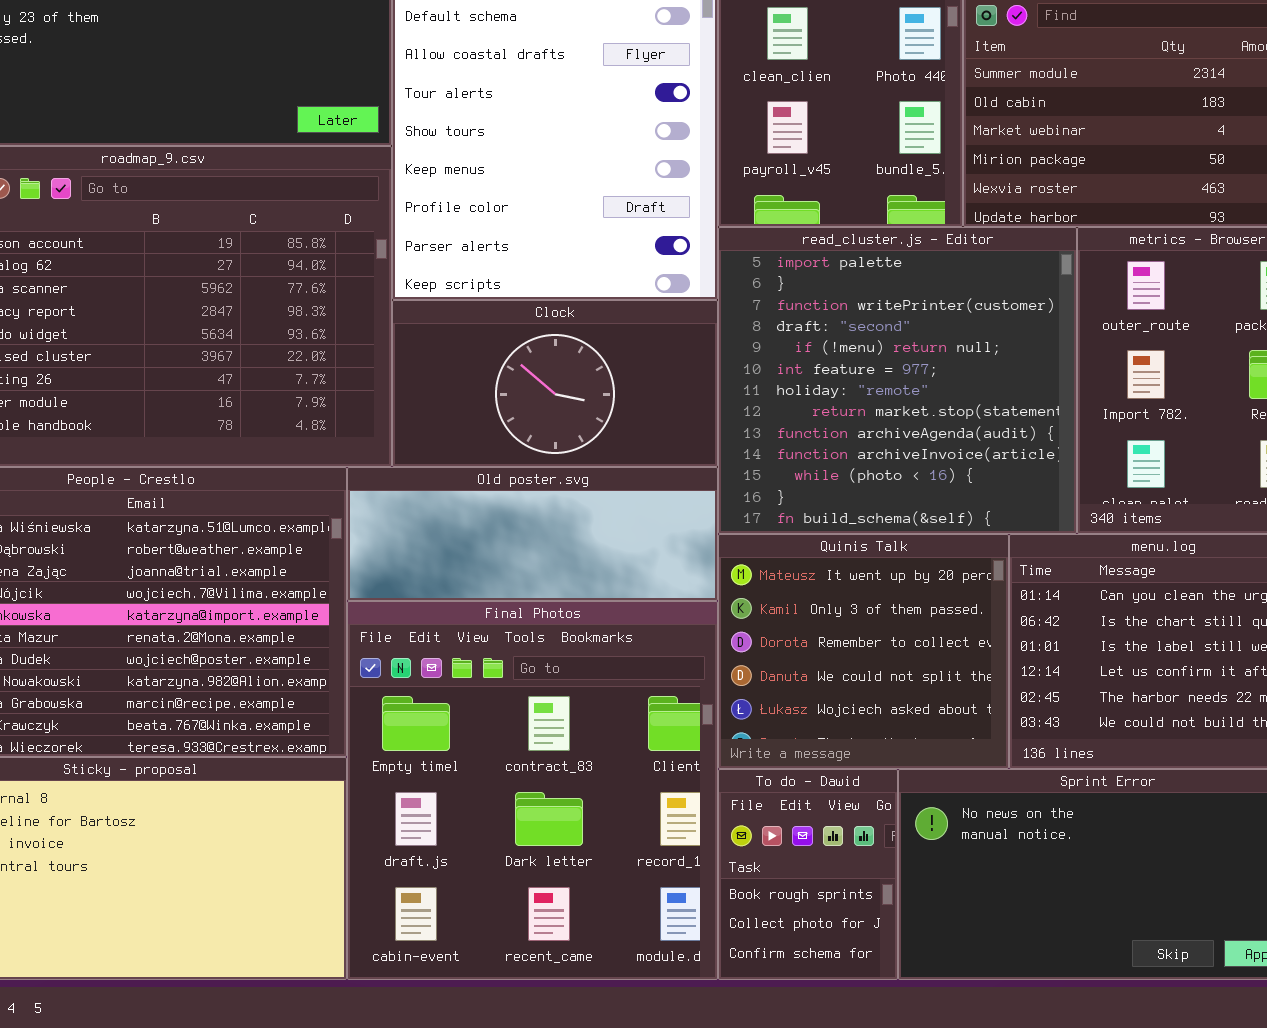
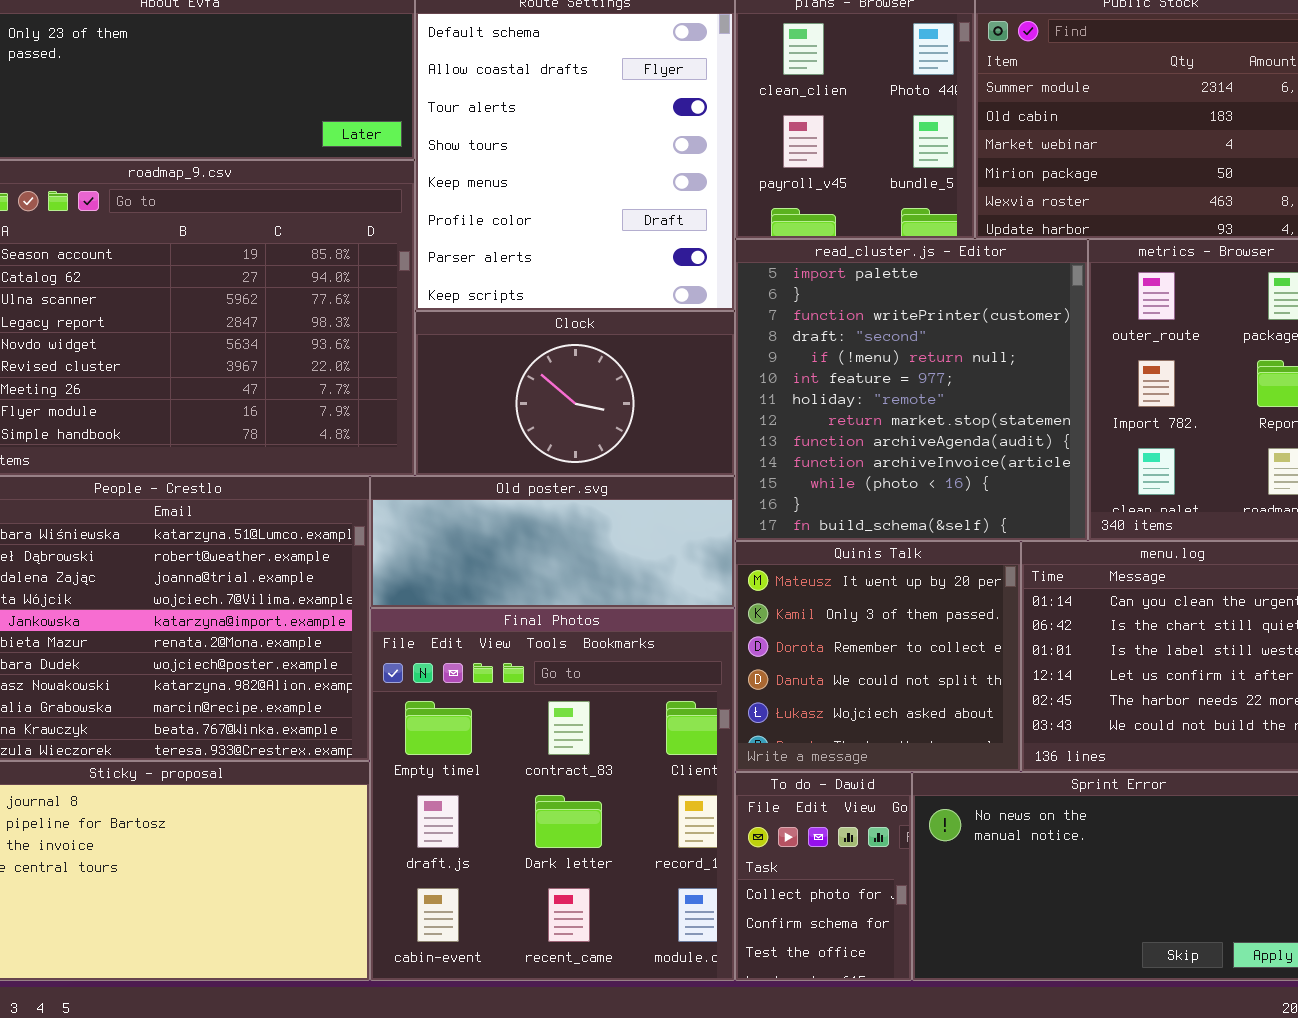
To do - Dawid: [718,769,898,980] -> [735,772,912,981], scrolled down 1 row

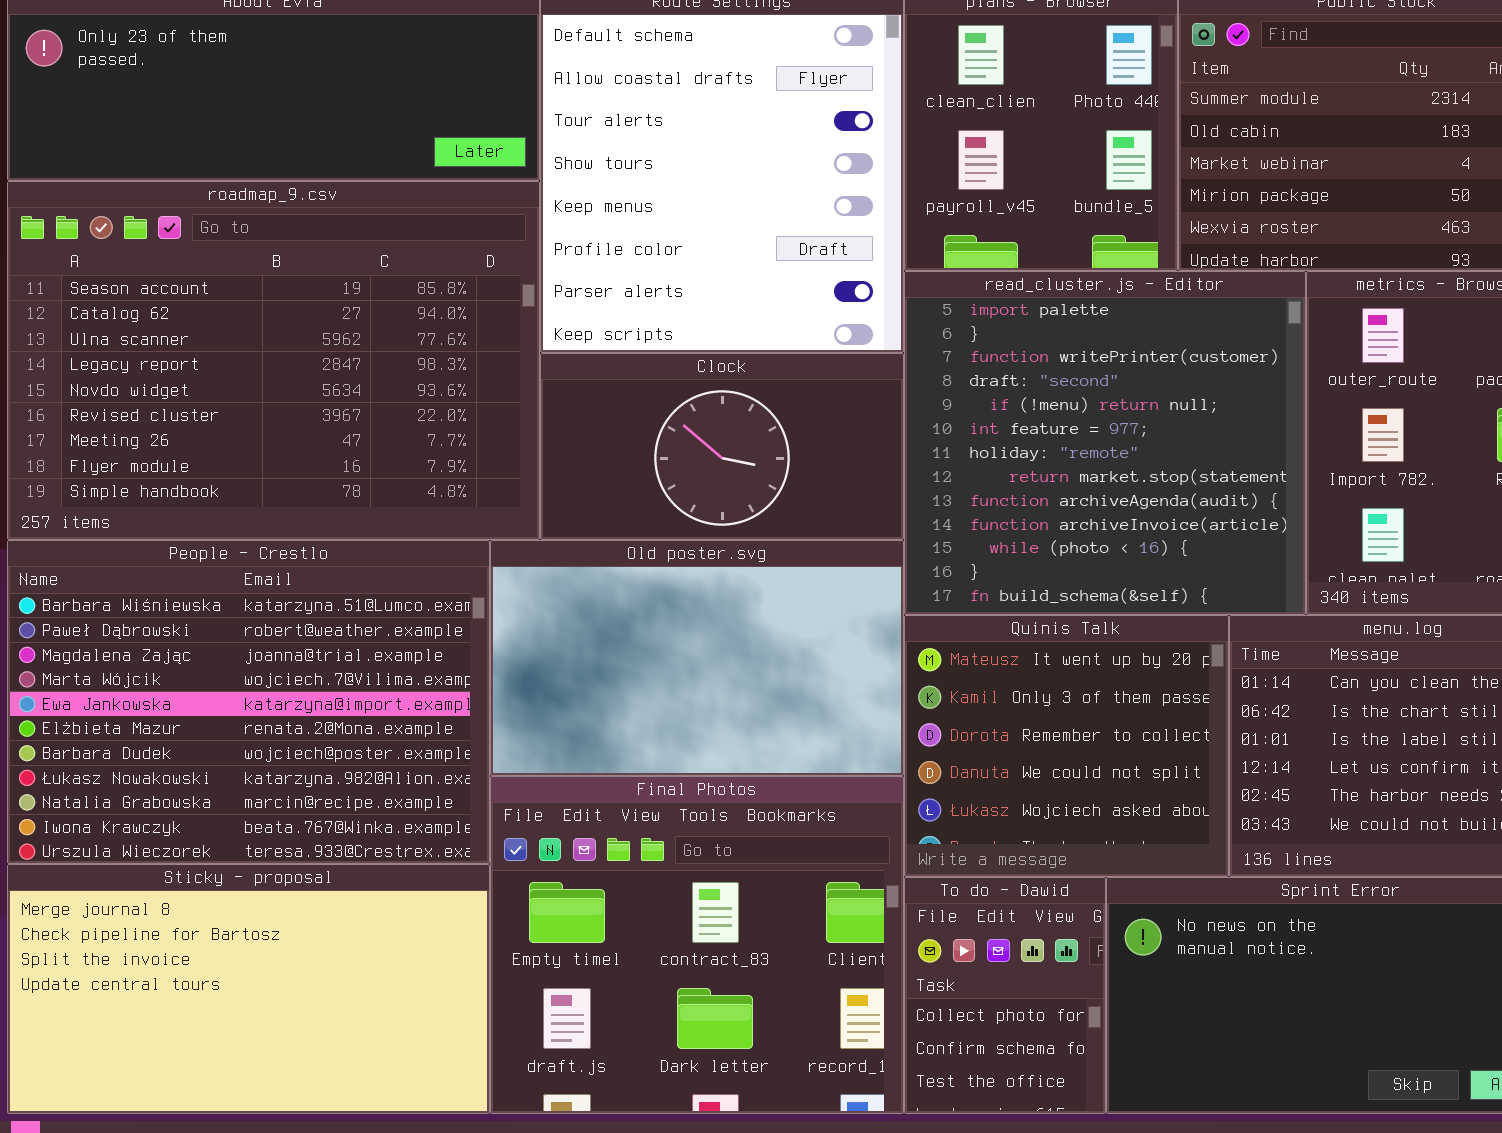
Old poster.svg: [370,476,735,608] -> [490,540,904,776], resized
Final Photos: [370,608,735,981] -> [490,776,904,1114], resized

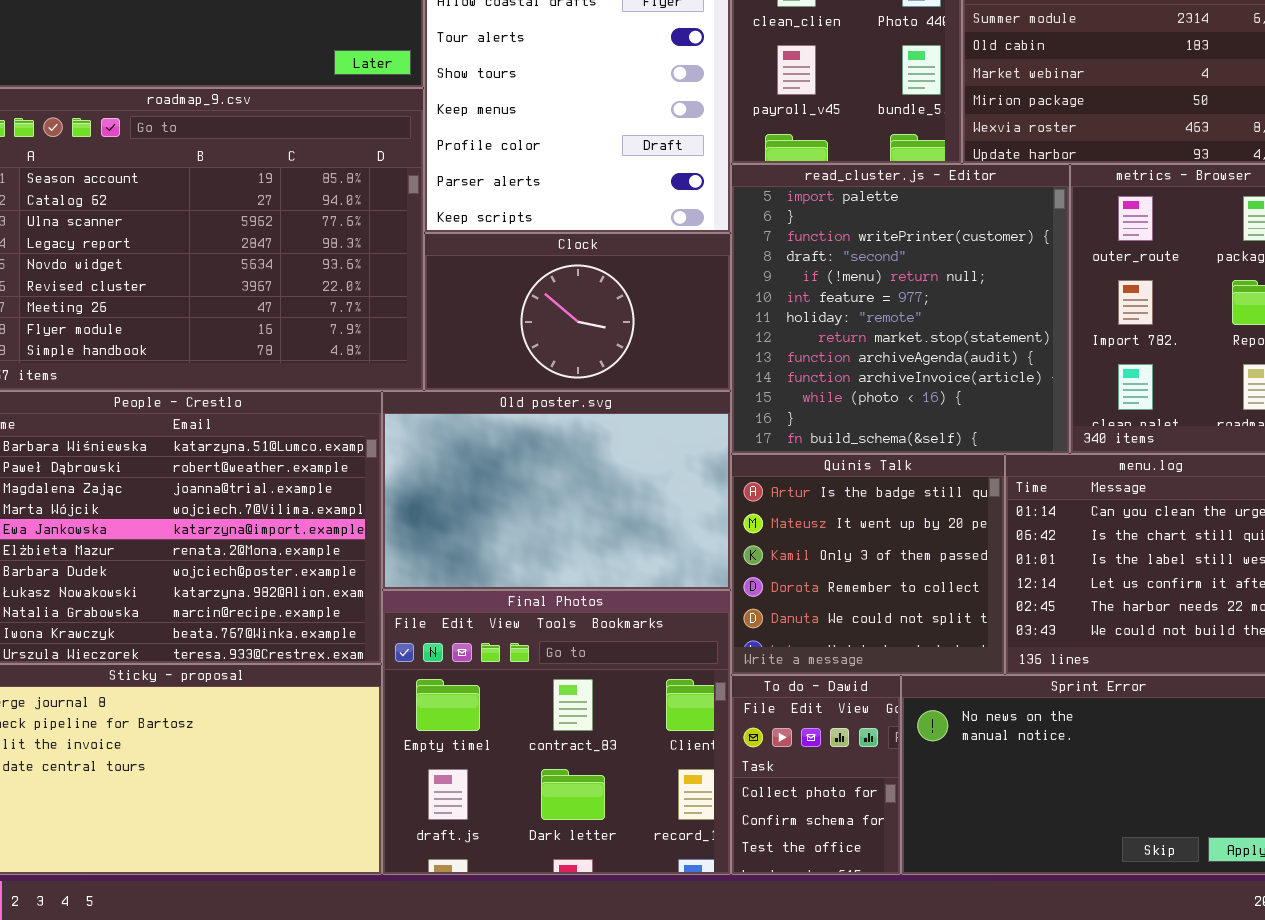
Quinis Talk: [904,615,1229,877] -> [731,454,1005,675], scrolled up 1 row

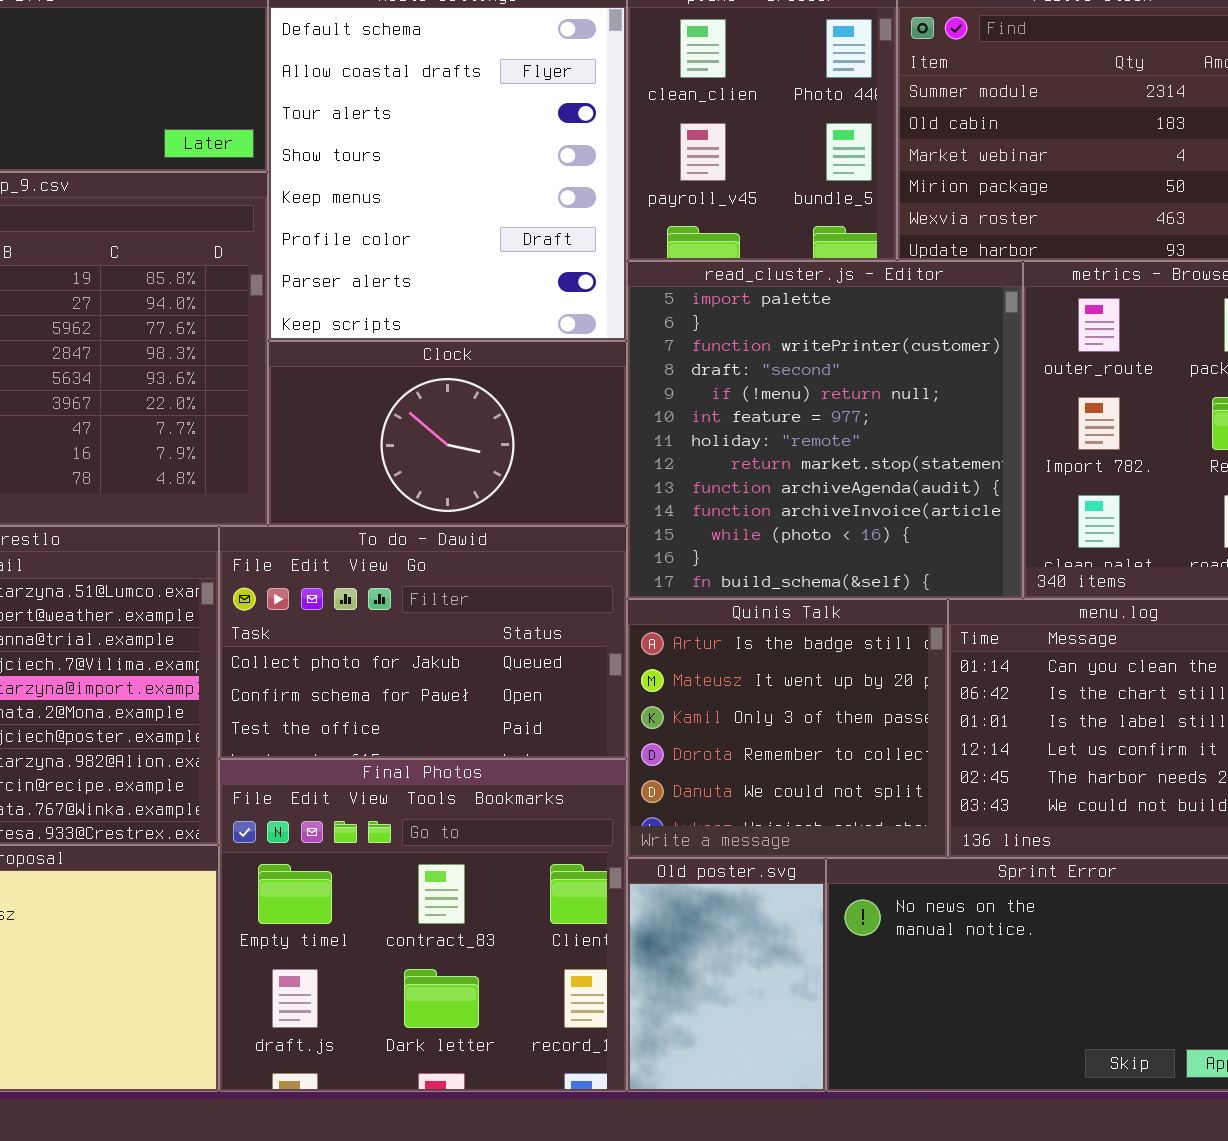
Old poster.svg: [382,391,731,590] -> [627,858,826,1092], moved, resized
To do - Dawid: [731,675,901,875] -> [219,526,627,759], moved, resized

